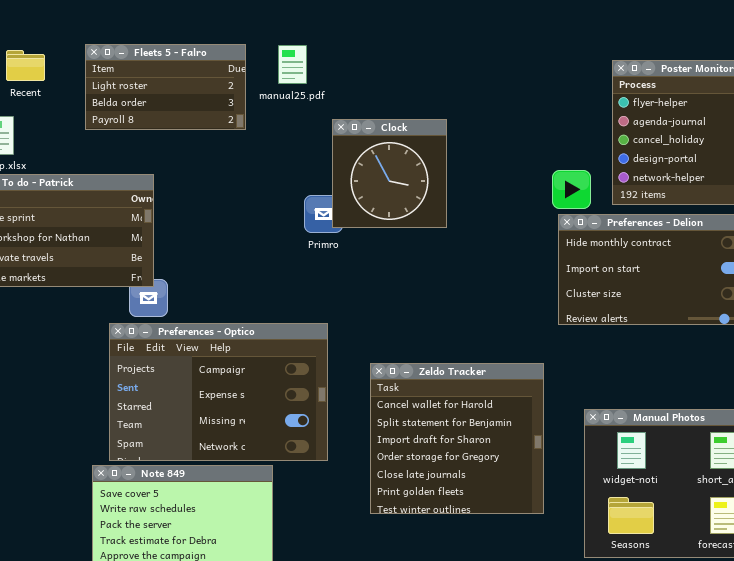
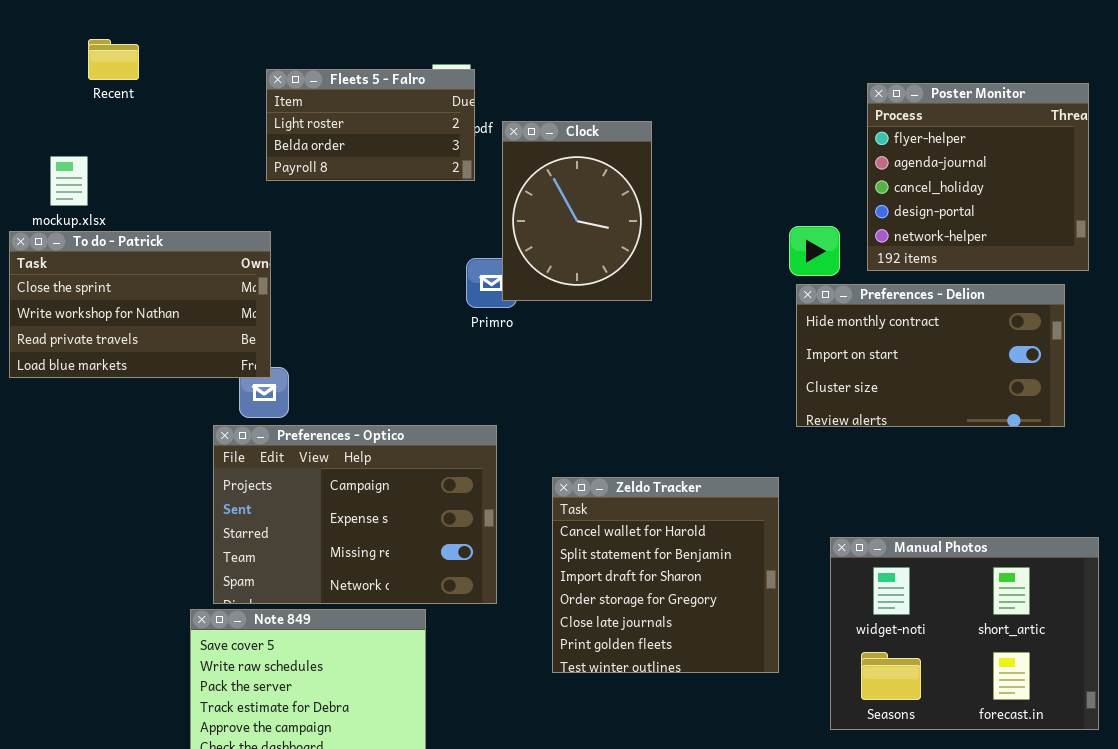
Fleets 5 - Falro: [85,44,246,130] -> [266,69,475,181], moved
Recent: [6,50,45,81] -> [88,39,139,80], moved
Clock: [332,119,447,228] -> [502,121,652,301], resized

